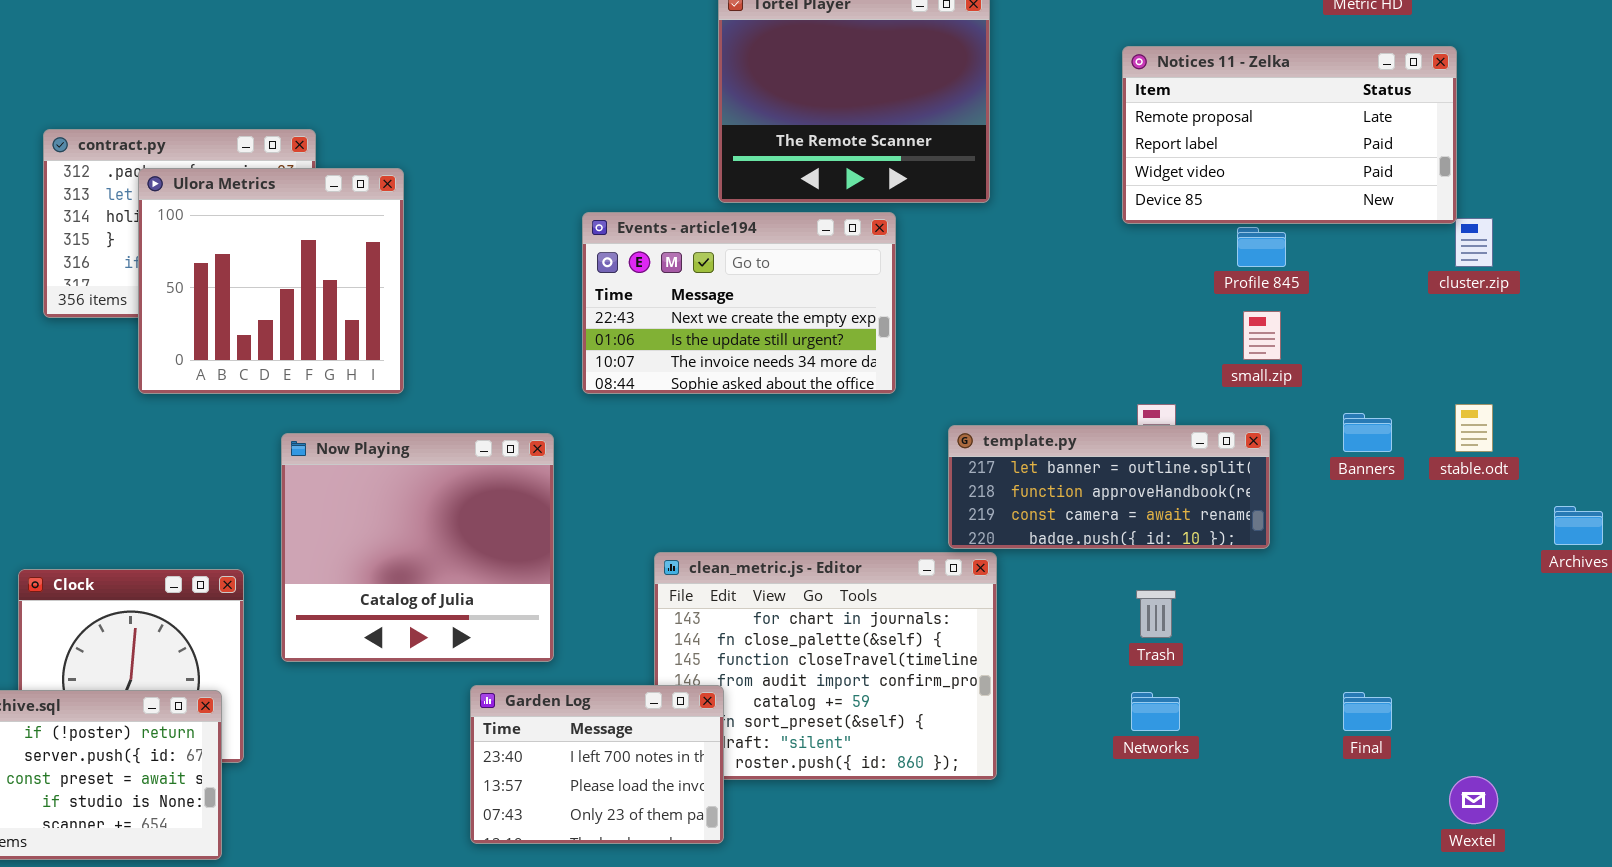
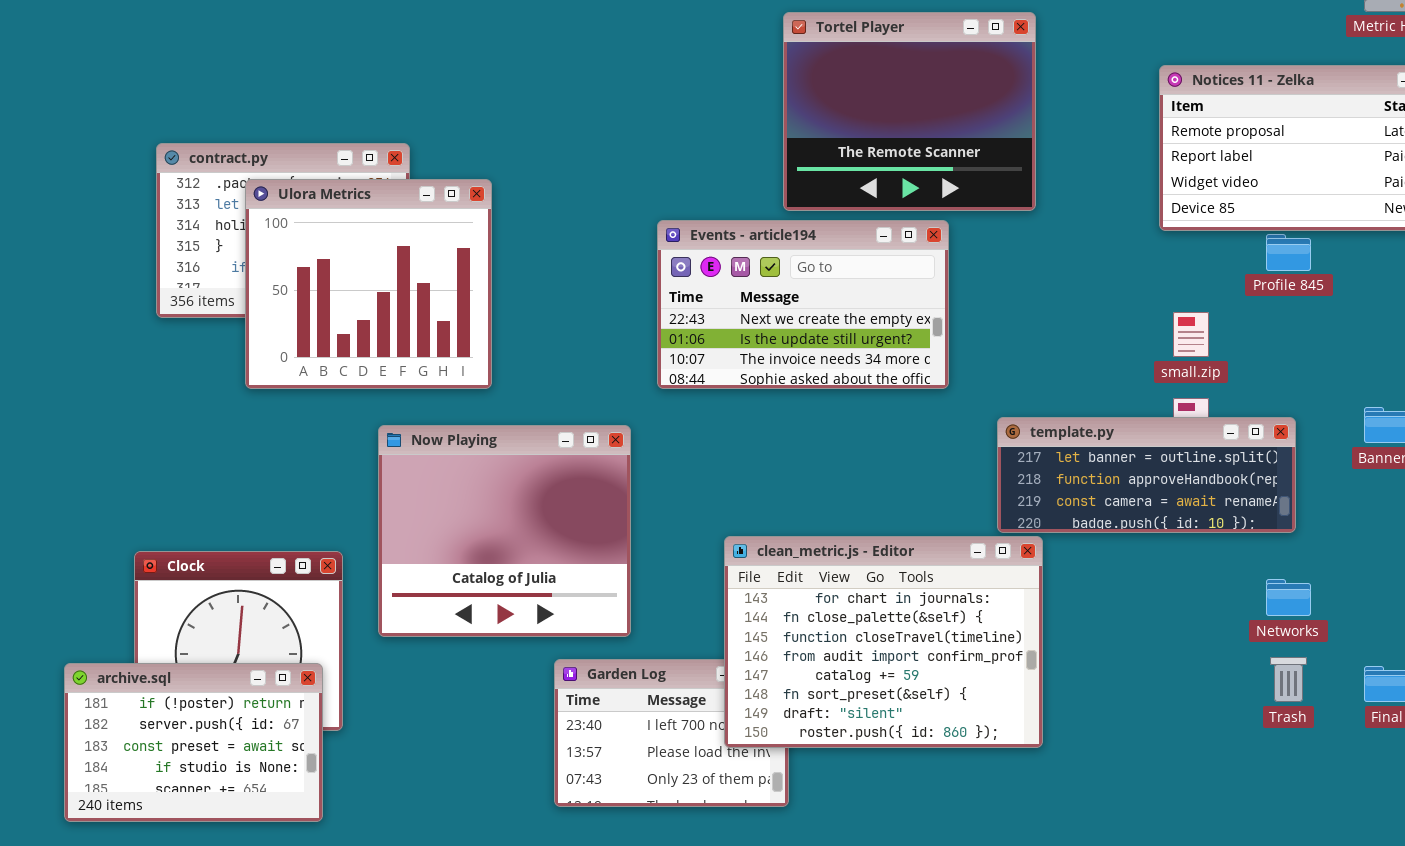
small.zip: [1243,311,1281,360] -> [1173,312,1209,357], moved
clean_metric.js - Editor: [654,552,997,780] -> [724,536,1043,748], raised
Trash: [1136,590,1176,638] -> [1270,657,1307,702], moved
Networks: [1131,692,1180,731] -> [1266,579,1311,616], moved

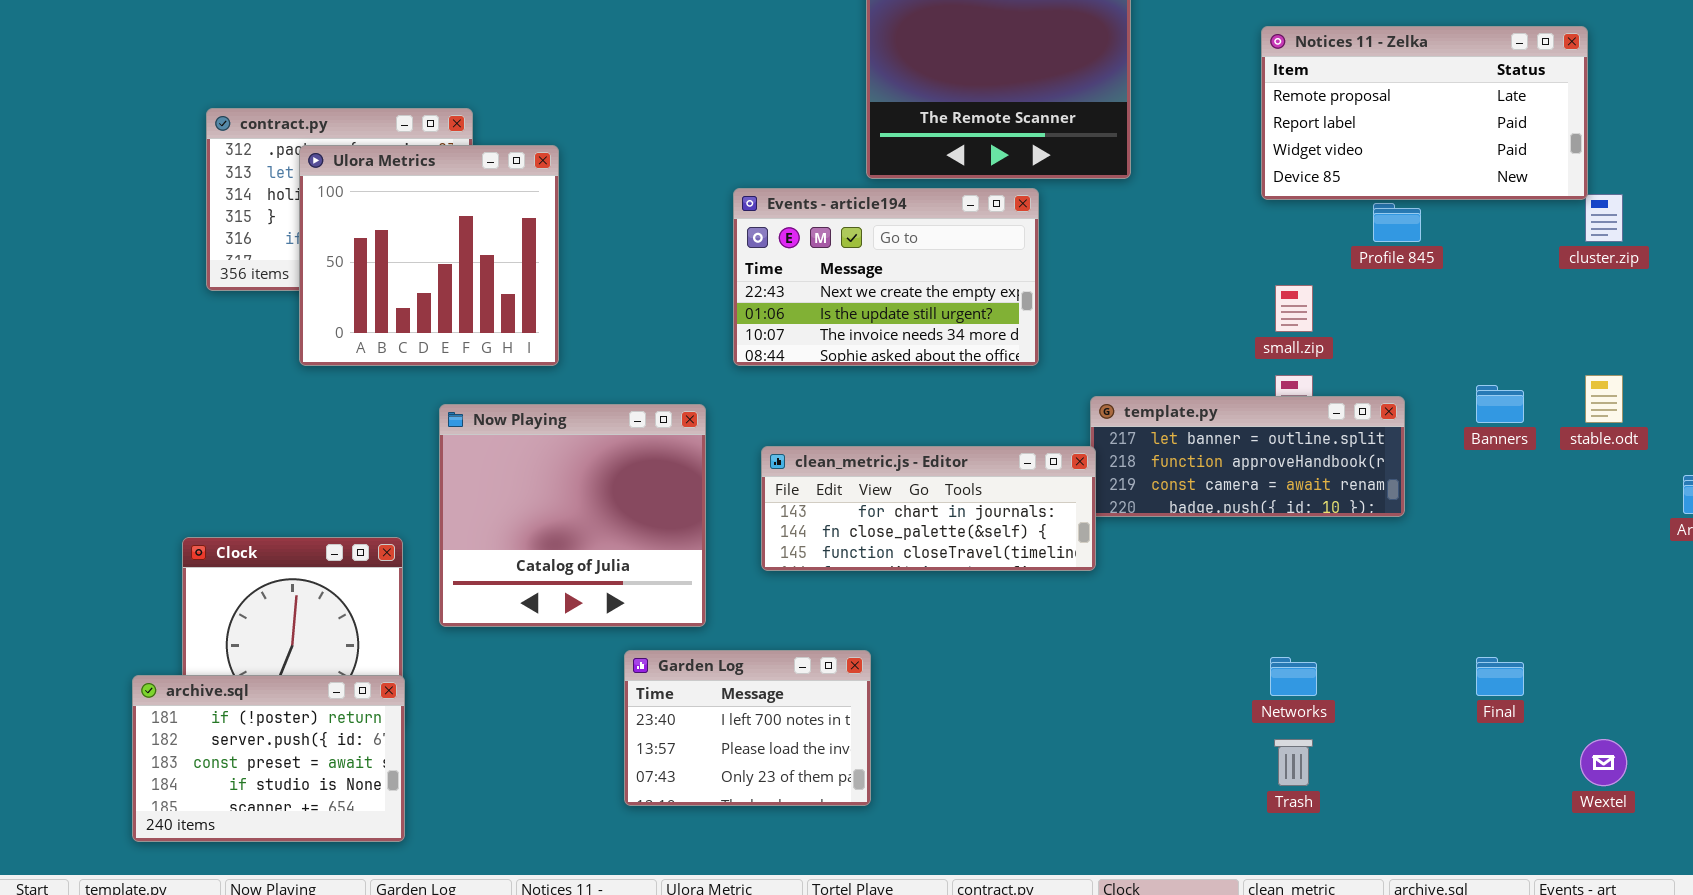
clean_metric.js - Editor: [724,536,1043,748] -> [761,446,1096,571], moved, resized
Networks: [1266,579,1311,616] -> [1270,657,1317,696], moved
Trash: [1270,657,1307,702] -> [1274,739,1313,786], moved
archive.sql: [64,663,323,822] -> [132,675,405,842], moved

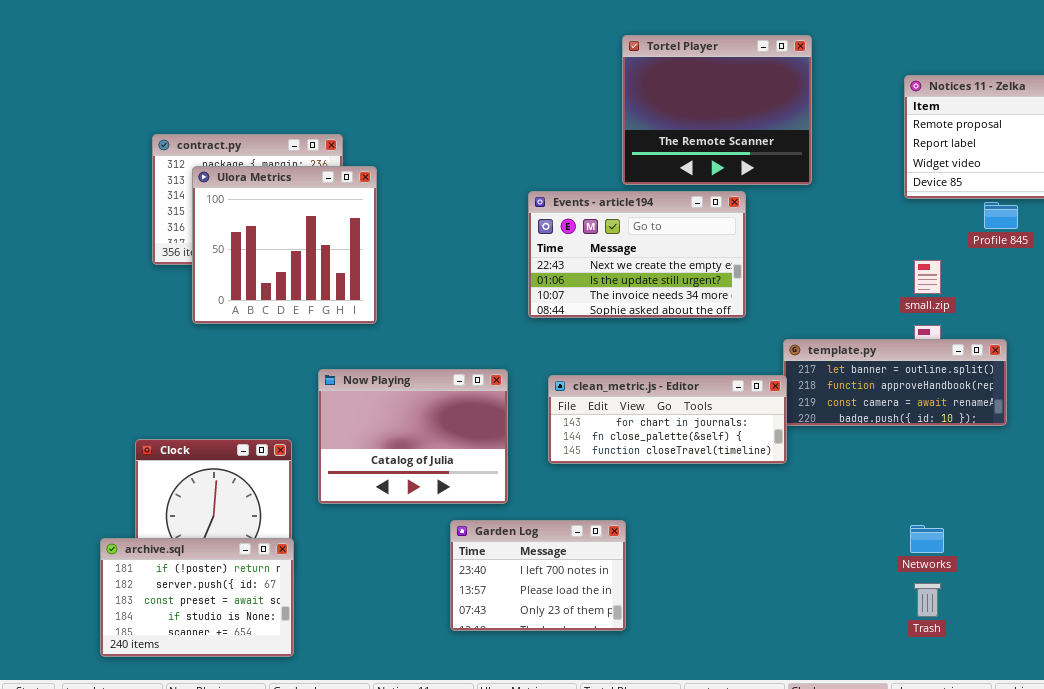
Ulora Metrics: [299,145,559,366] -> [192,166,377,324], moved
Now Playing: [439,404,706,627] -> [318,369,508,504], resized

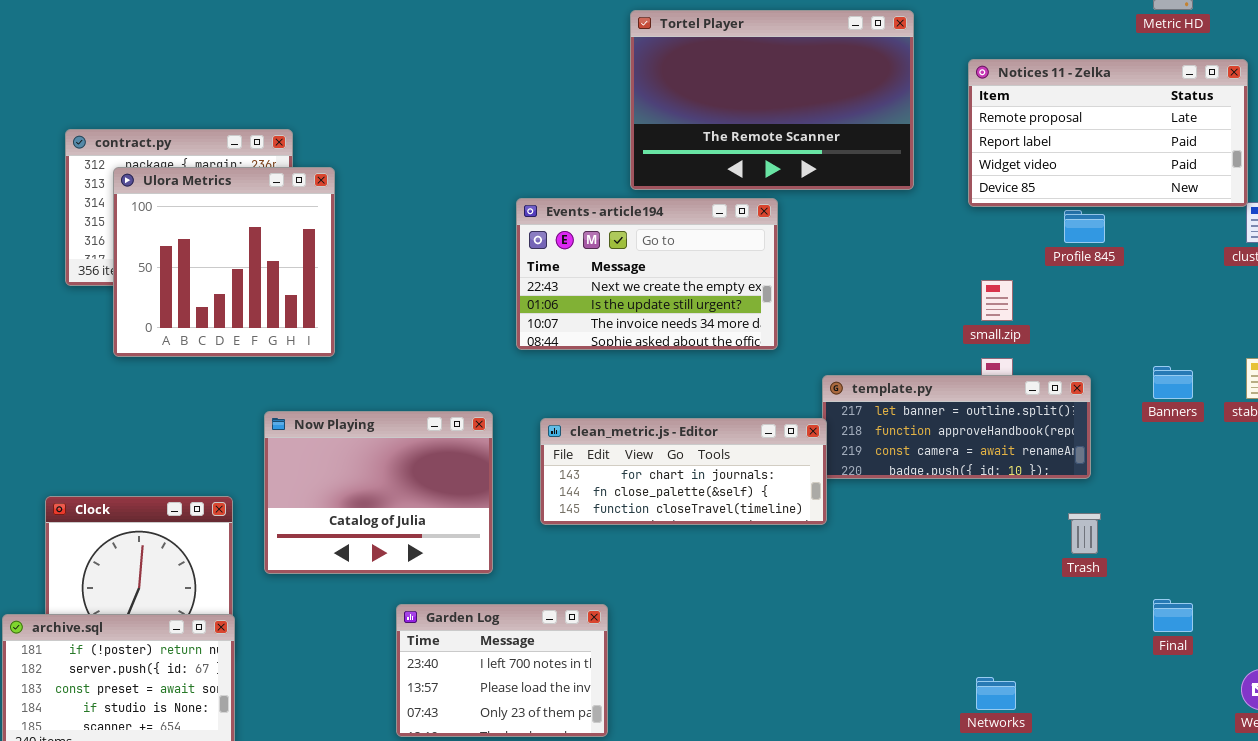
Tortel Player: [622,35,812,185] -> [630,10,914,190], resized
Garden Log: [450,520,626,631] -> [396,604,608,737], moved
Networks: [910,525,944,553] -> [976,677,1016,710], moved
Trash: [914,583,941,617] -> [1068,513,1101,554], moved

